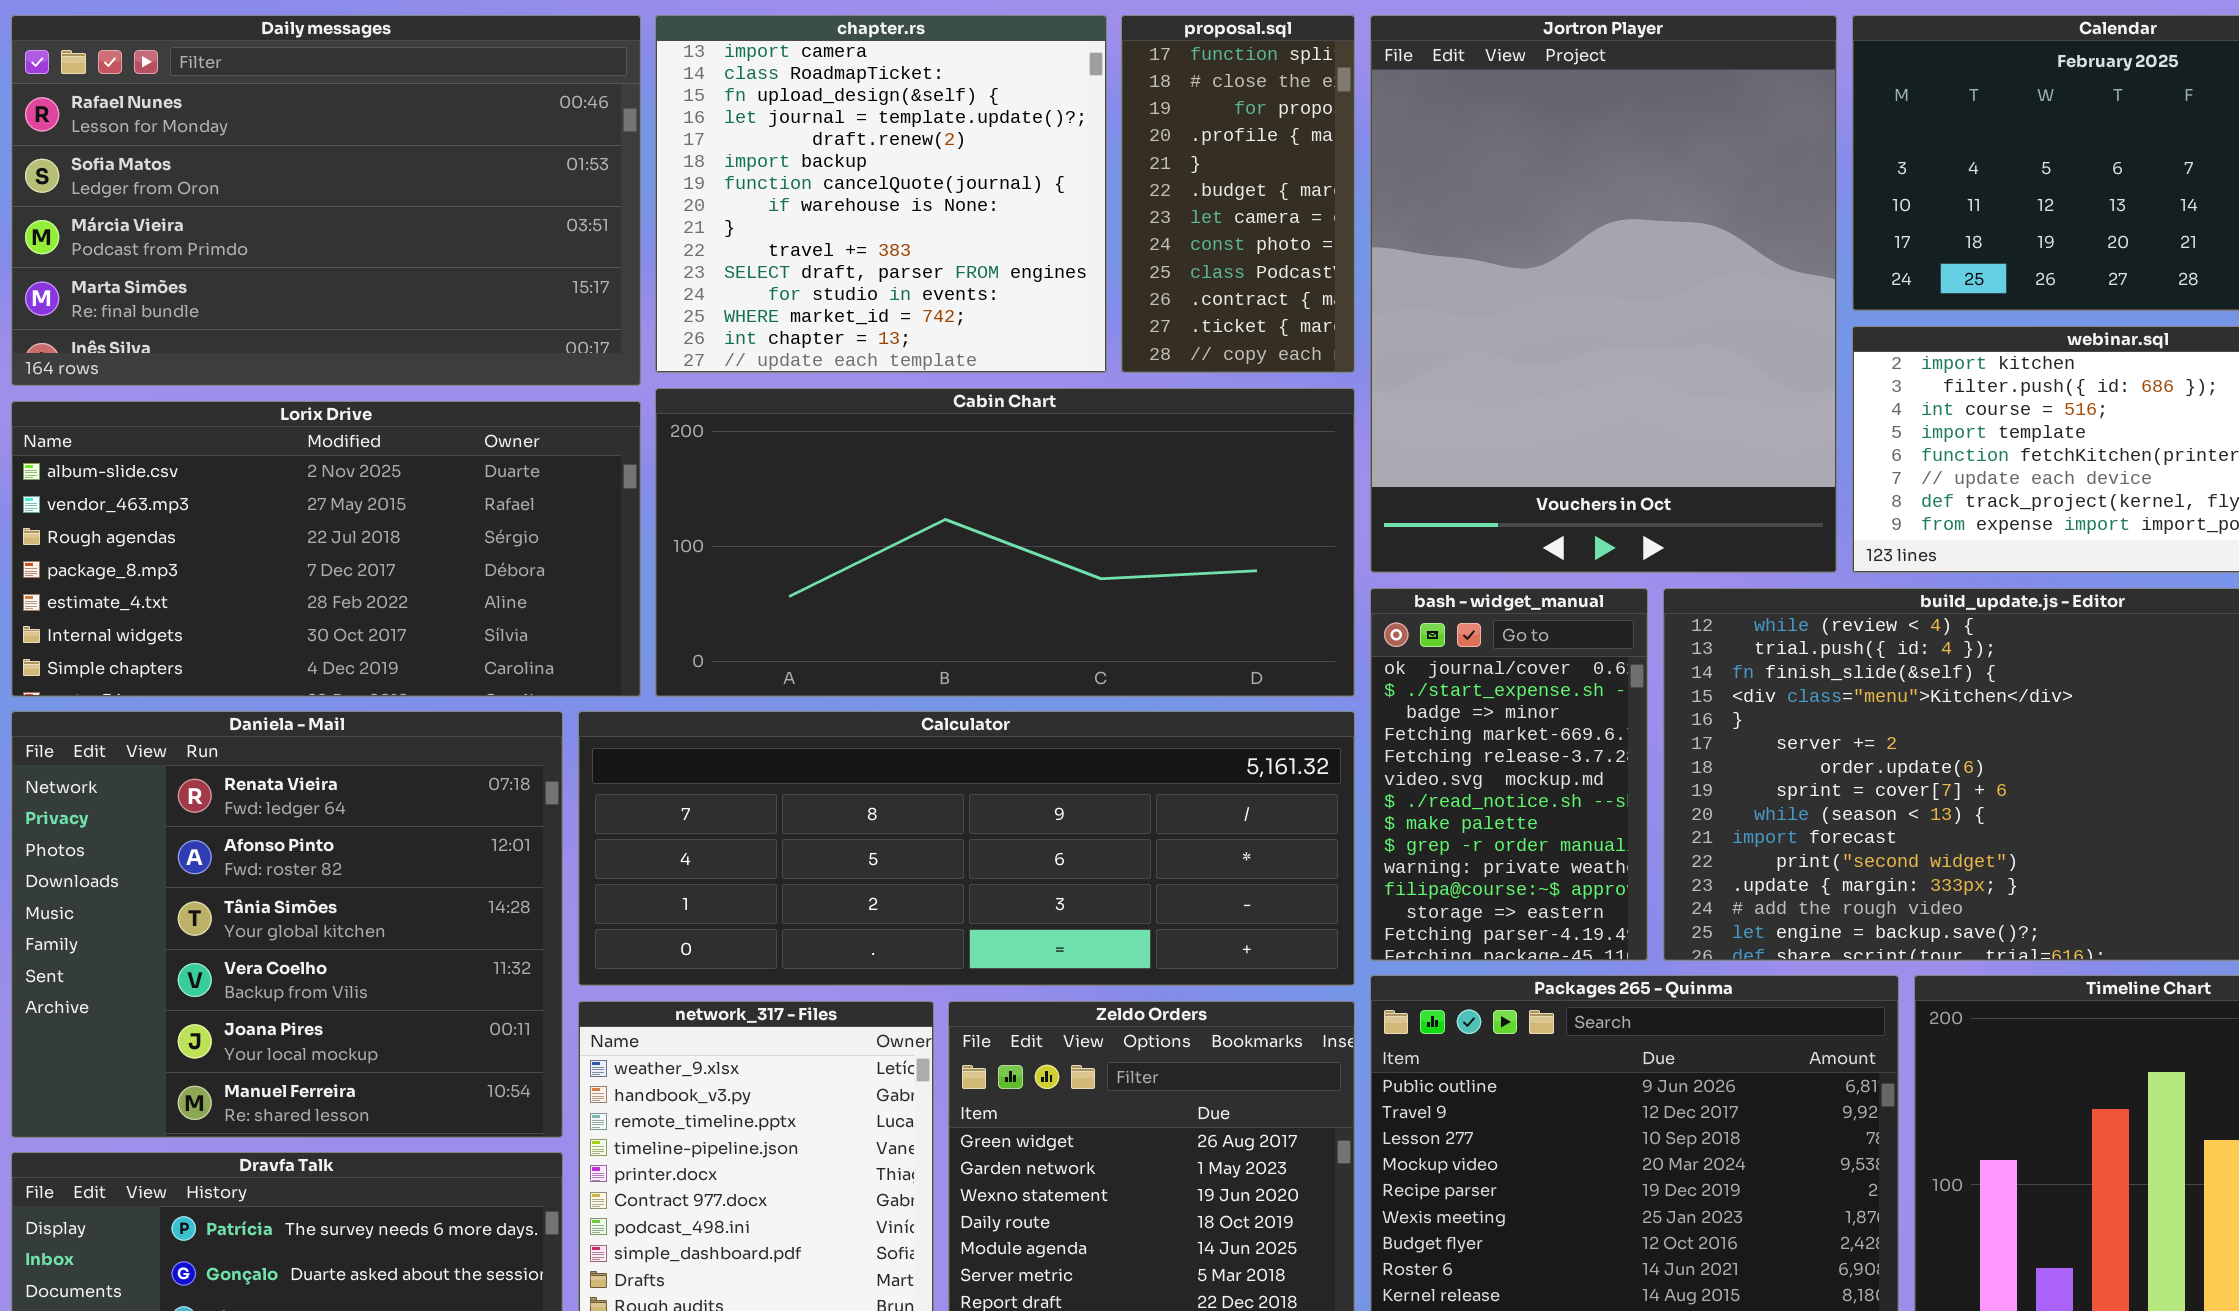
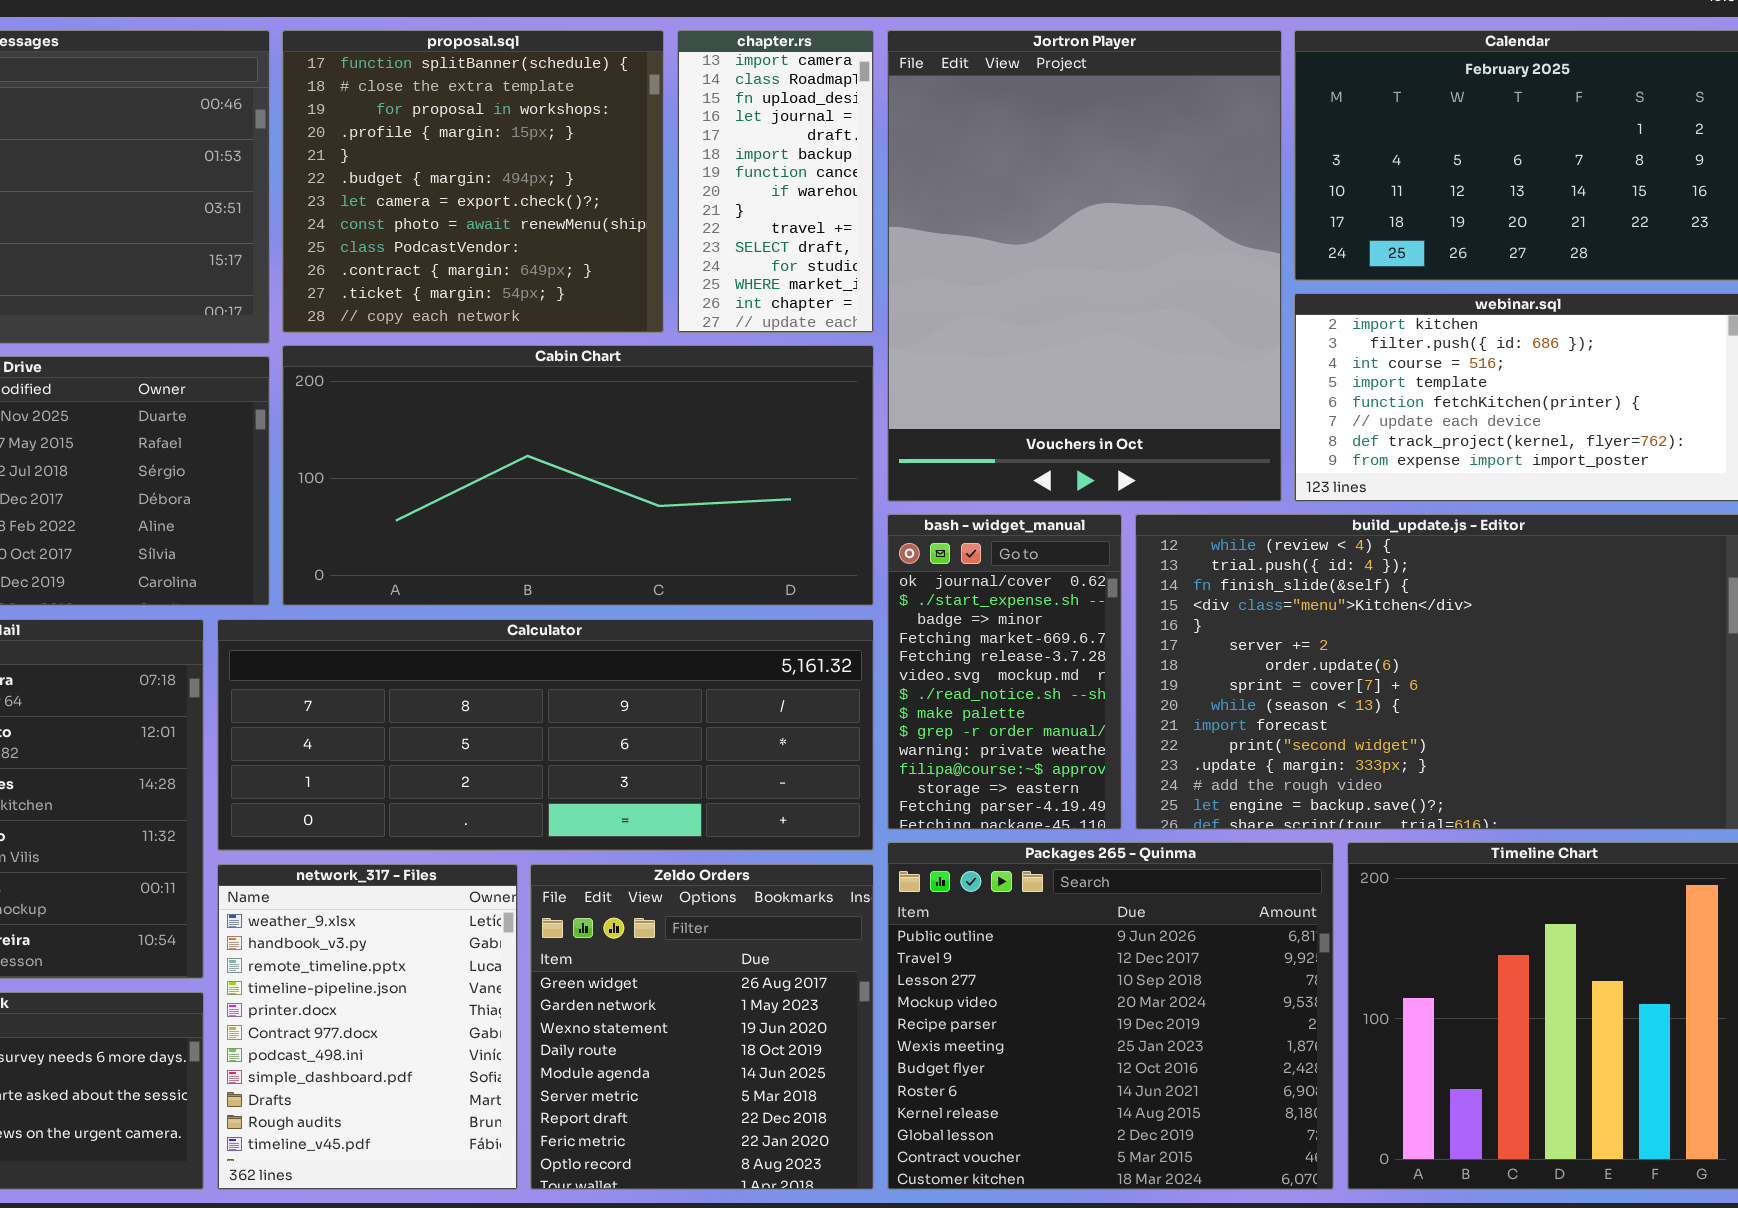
chapter.rs: [655,15,1107,373] -> [677,30,874,333], moved, resized
proposal.sql: [1121,15,1355,373] -> [282,30,664,333], moved, resized

